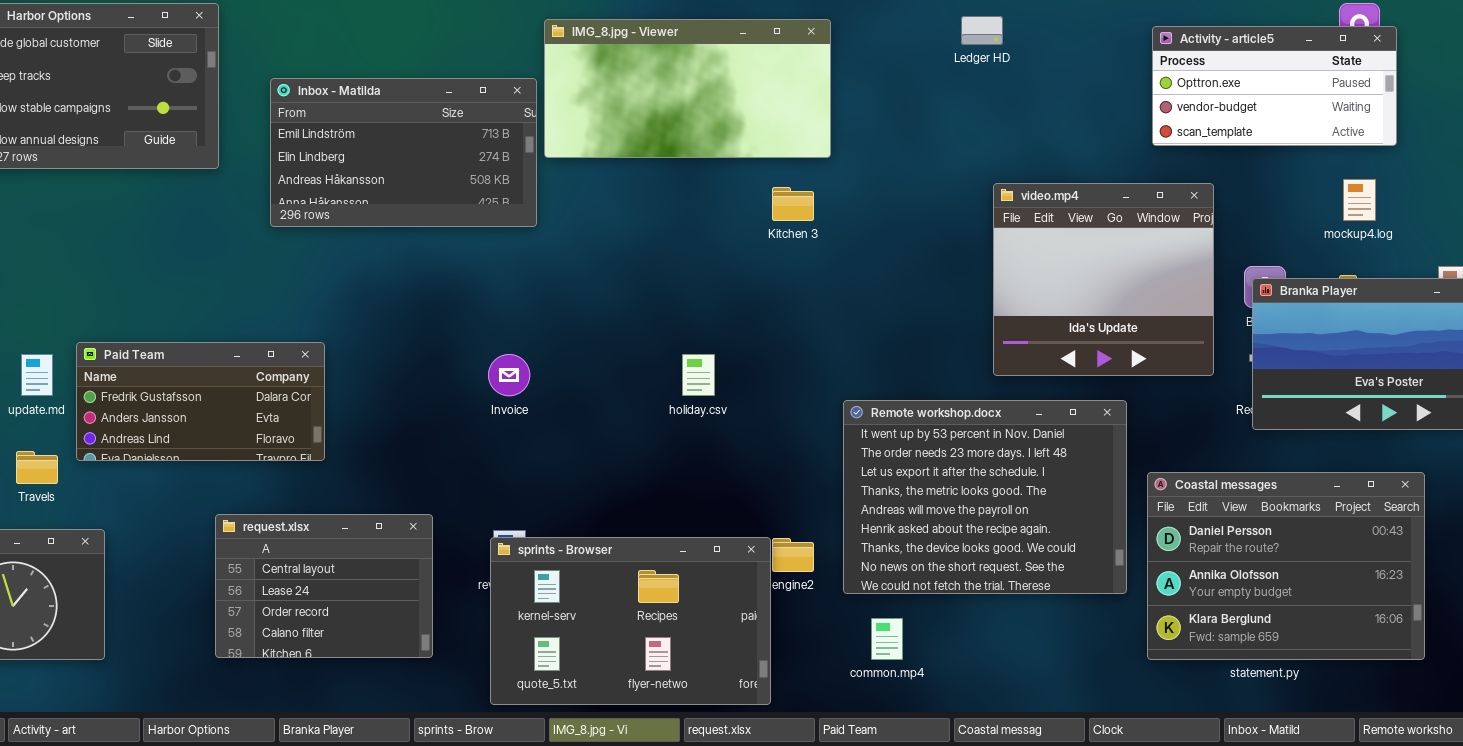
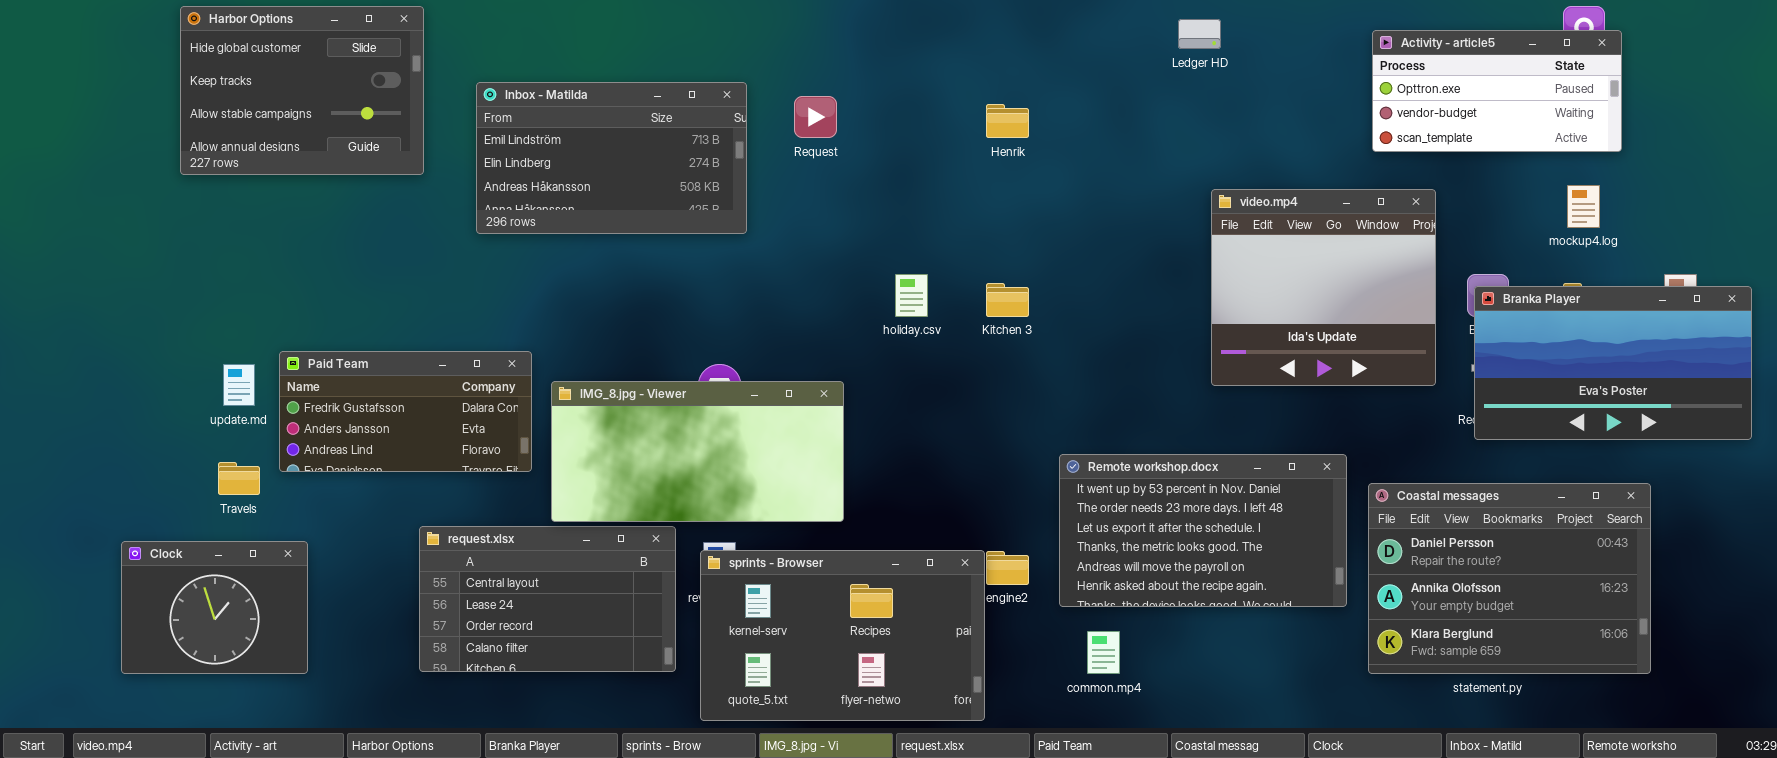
IMG_8.jpg - Viewer: [544,19,831,158] -> [551,381,844,522], moved
Kitchen 3: [772,187,814,221] -> [986,283,1029,317], moved
holiday.csv: [682,354,715,396] -> [895,274,928,317], moved
Remote workshop.docx: [843,400,1127,594] -> [1059,454,1347,607], resized
request.xlsx: [215,514,433,658] -> [419,526,676,672], resized

